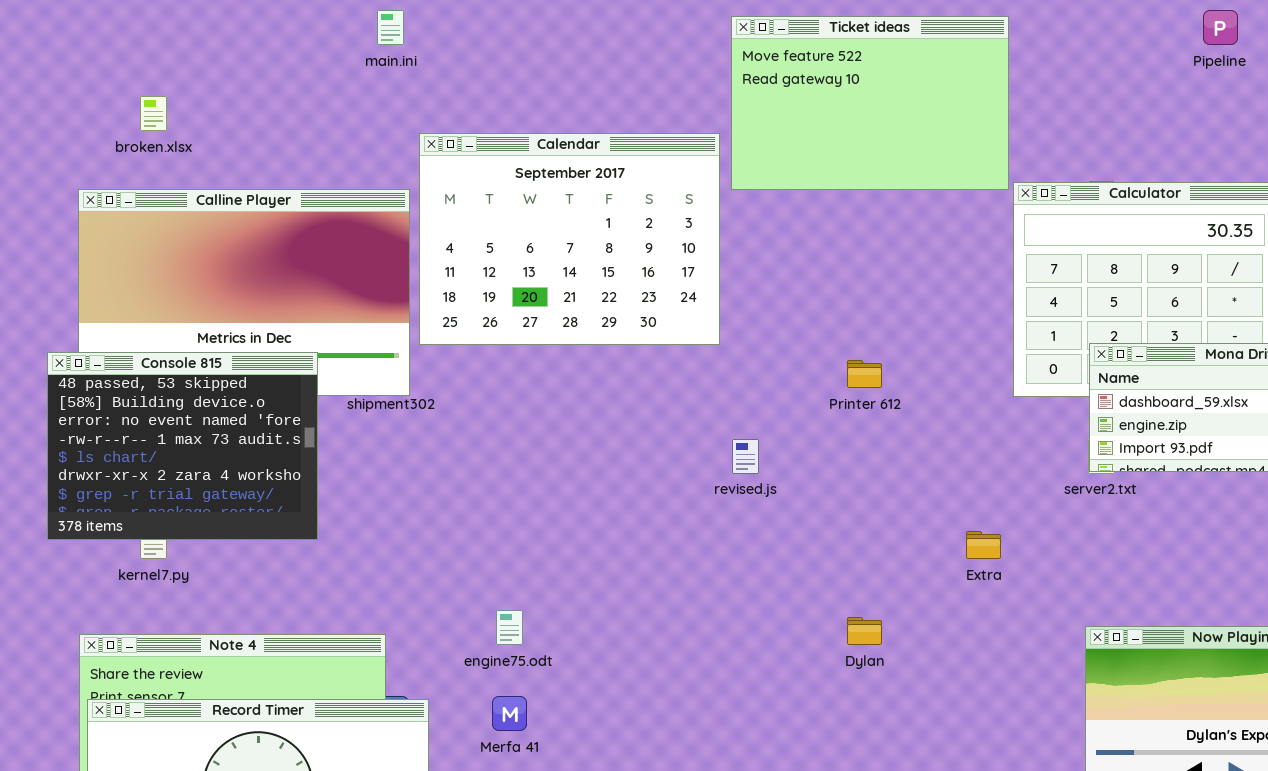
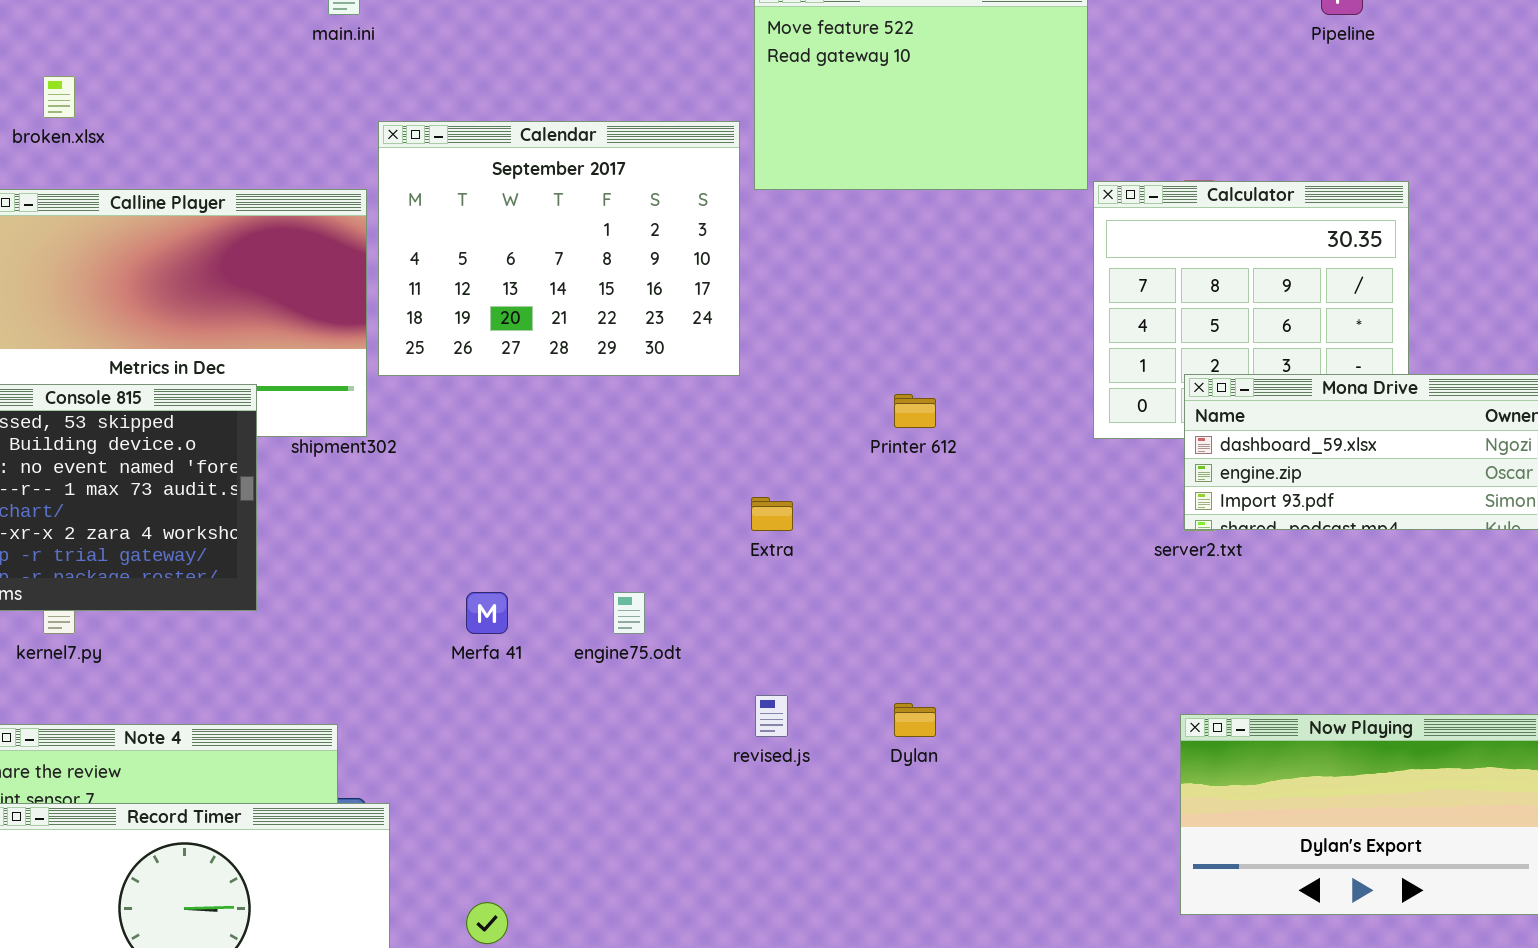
revised.js: [732,439,759,474] -> [755,695,788,737], moved
Extra: [966,531,1001,559] -> [751,497,793,531], moved
engine75.odt: [496,610,523,645] -> [613,592,645,634], moved
Merfa 41: [492,696,527,731] -> [466,592,508,634], moved

